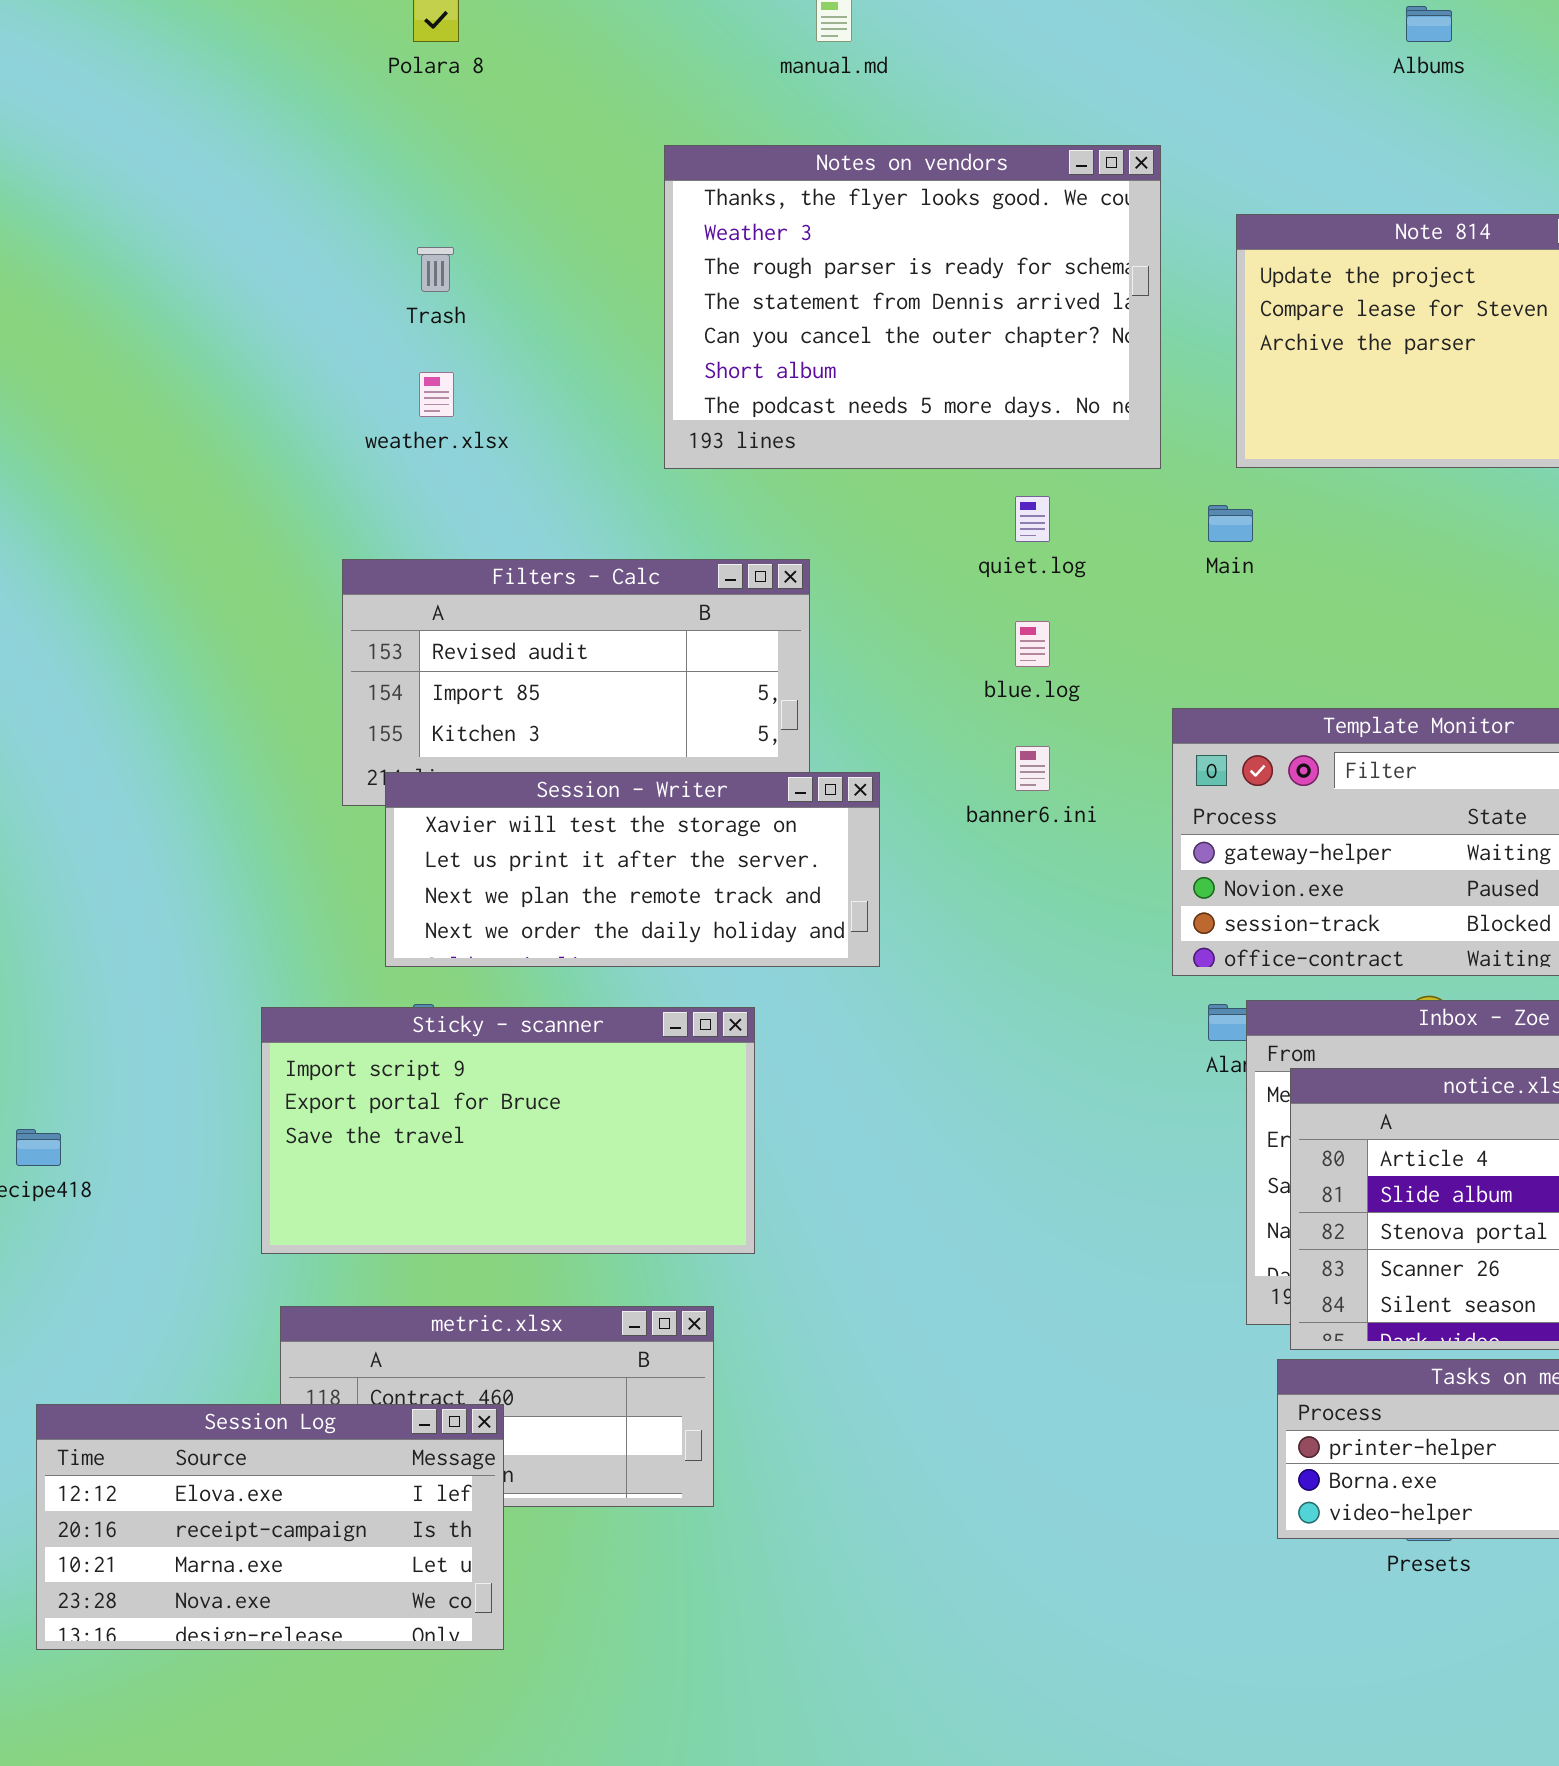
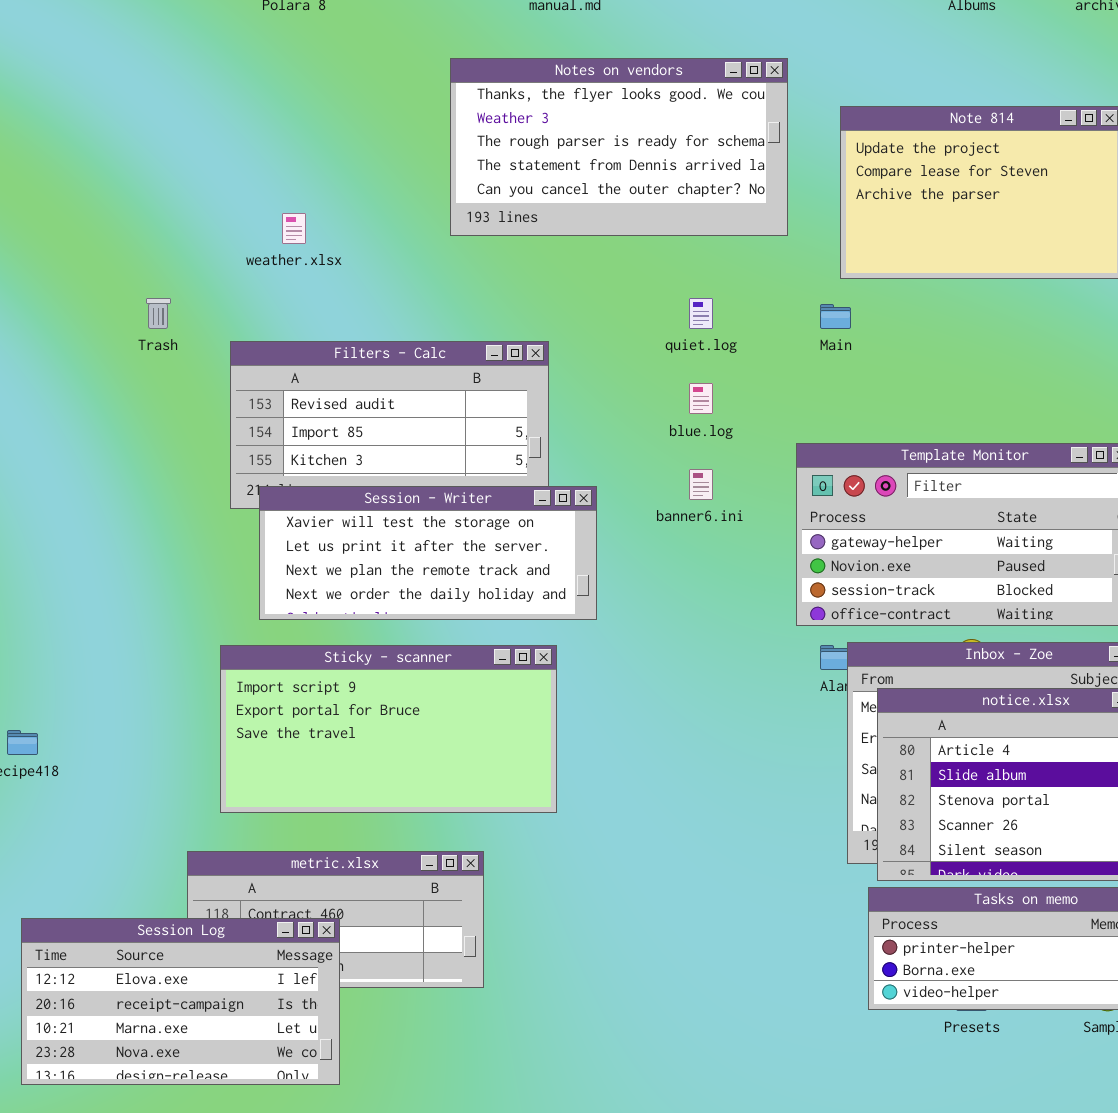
Notes on vendors: [664,145,1161,469] -> [450,58,788,236], resized
Trash: [417,247,454,292] -> [146,298,171,329], moved
Sticky - scanner: [261,1007,755,1254] -> [220,645,557,813], moved

